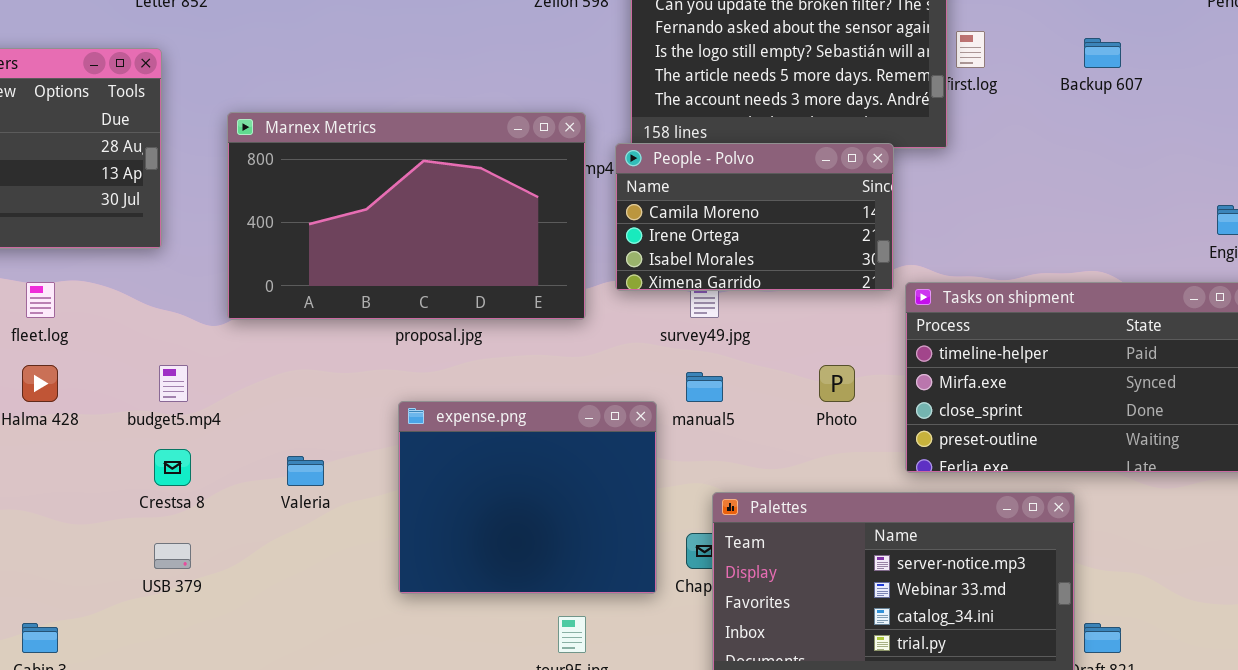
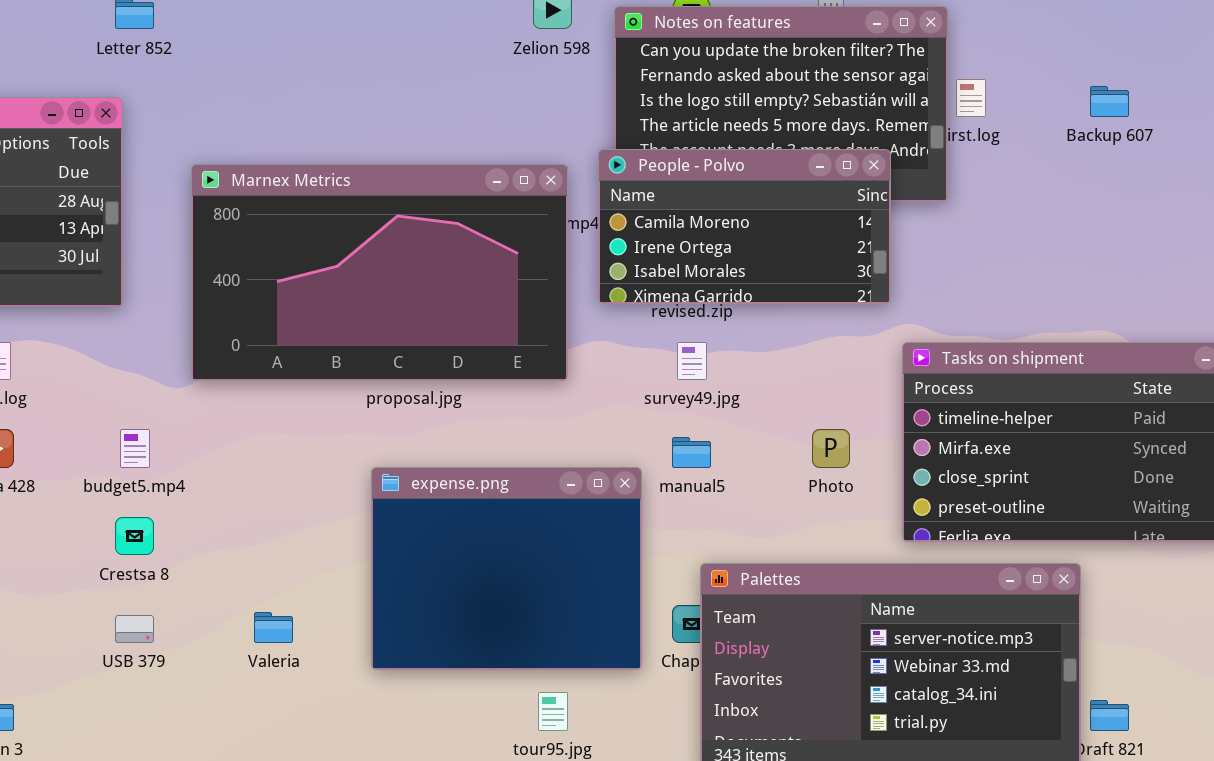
People - Polvo: [615,143,894,291] -> [598,149,891,304], moved
Valeria: [287,456,324,486] -> [254,612,293,643], moved

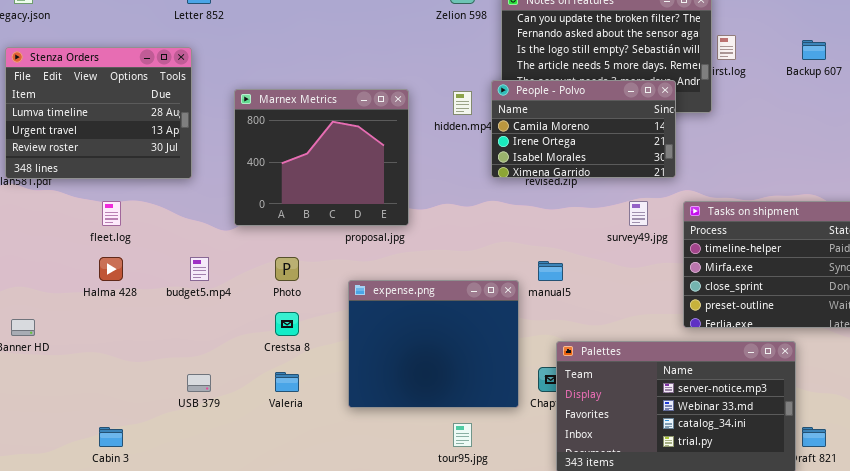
Marnex Metrics: [191,164,568,381] -> [234,89,409,226], resized
survey49.jpg: [677,342,707,380] -> [629,201,648,226], moved
Photo: [812,429,850,468] -> [275,257,299,281], moved
Crestsa 8: [115,517,154,555] -> [275,312,299,336], moved

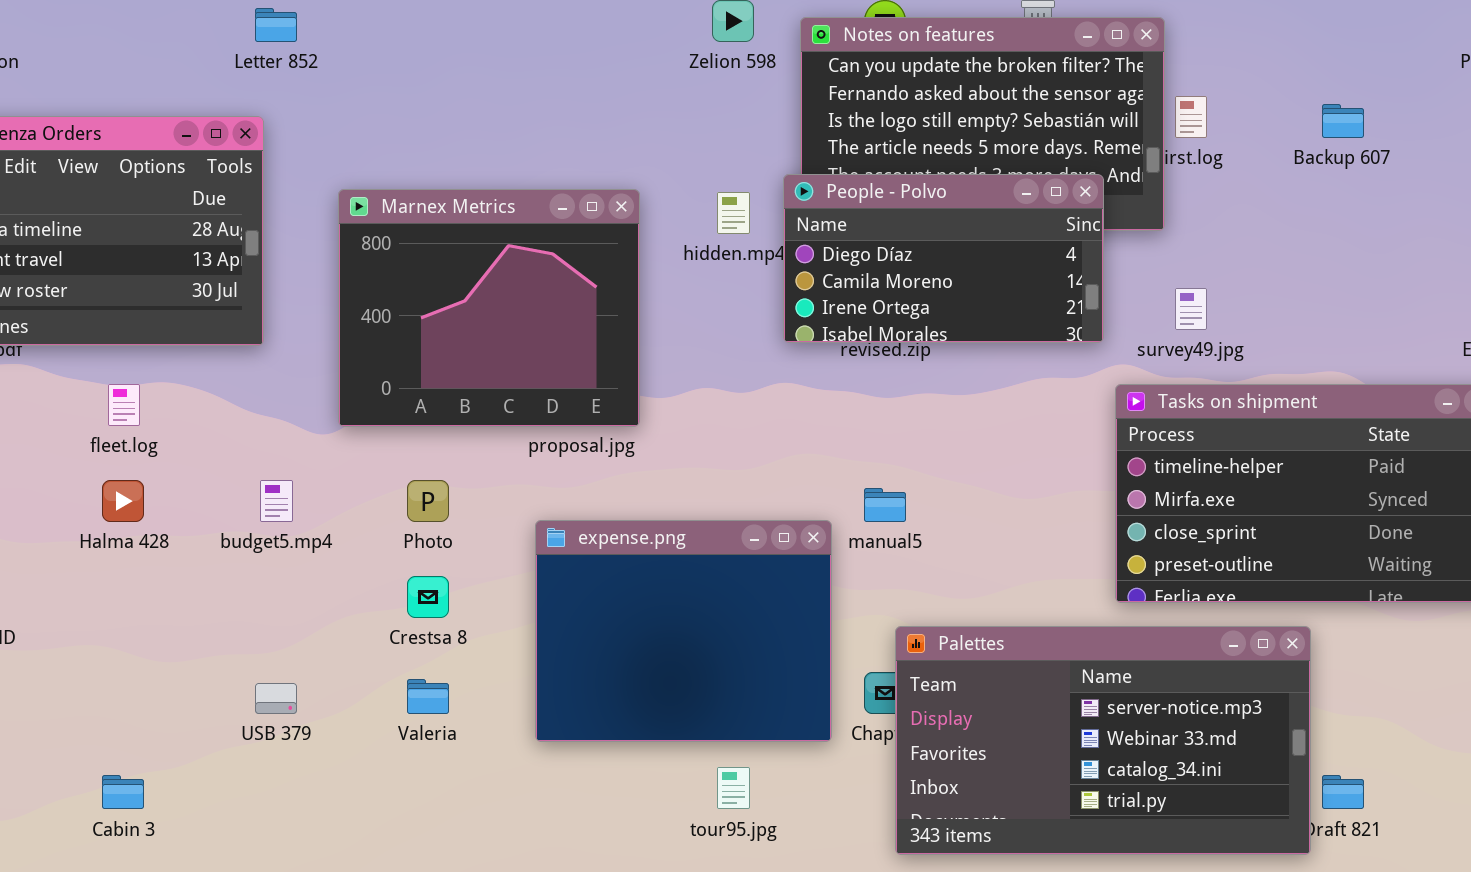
People - Polvo: [491,80,676,178] -> [783,174,1104,343], scrolled up 1 row
survey49.jpg: [629,201,648,226] -> [1175,288,1207,330], moved

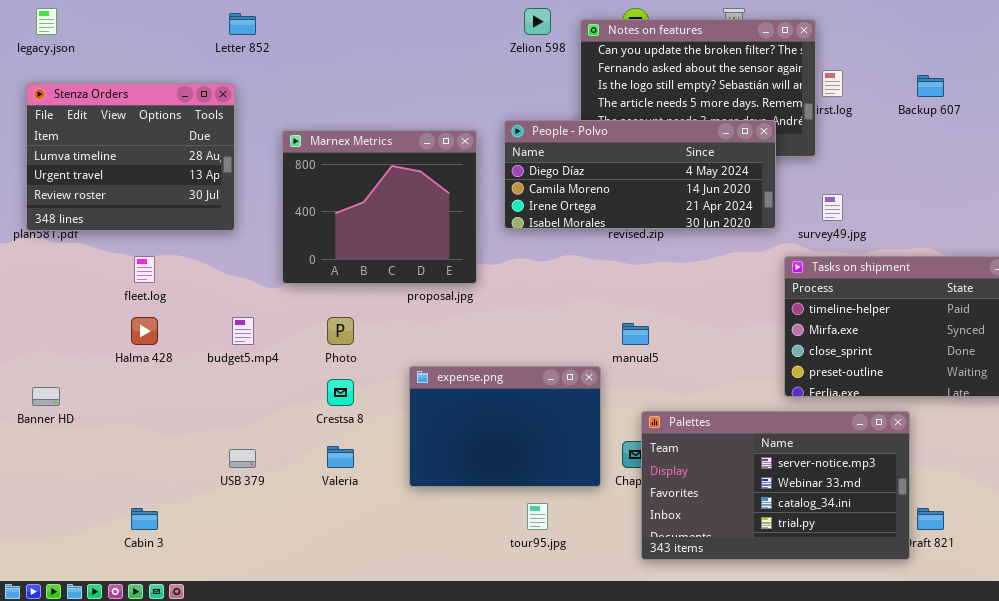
People - Polvo: [783,174,1104,343] -> [504,120,776,229], resized
expense.png: [535,520,832,742] -> [409,366,601,487], resized

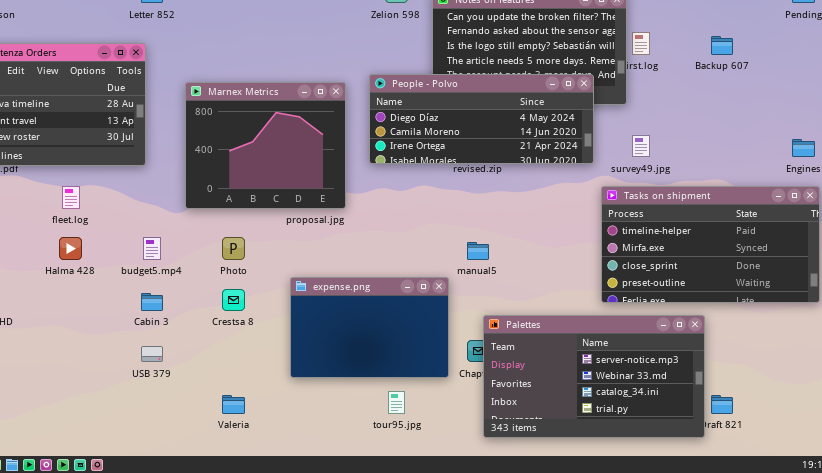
Valeria: [327,446,354,468] -> [222,395,245,414], moved
Cabin 3: [131,508,158,530] -> [141,293,163,311], moved

